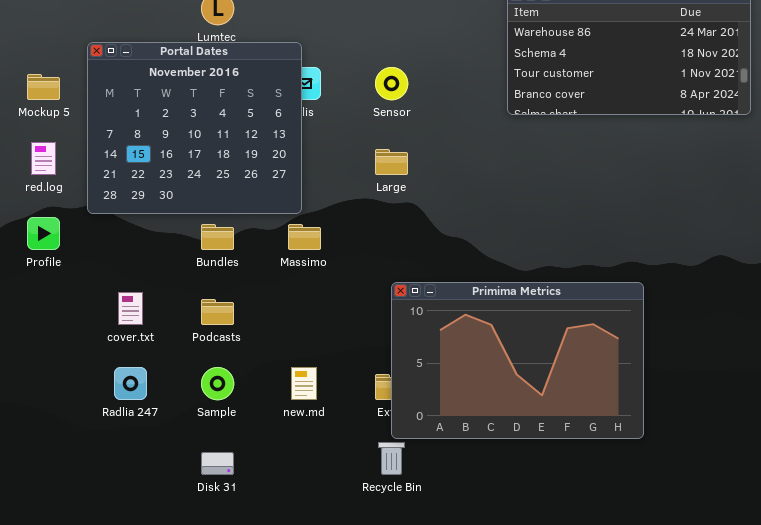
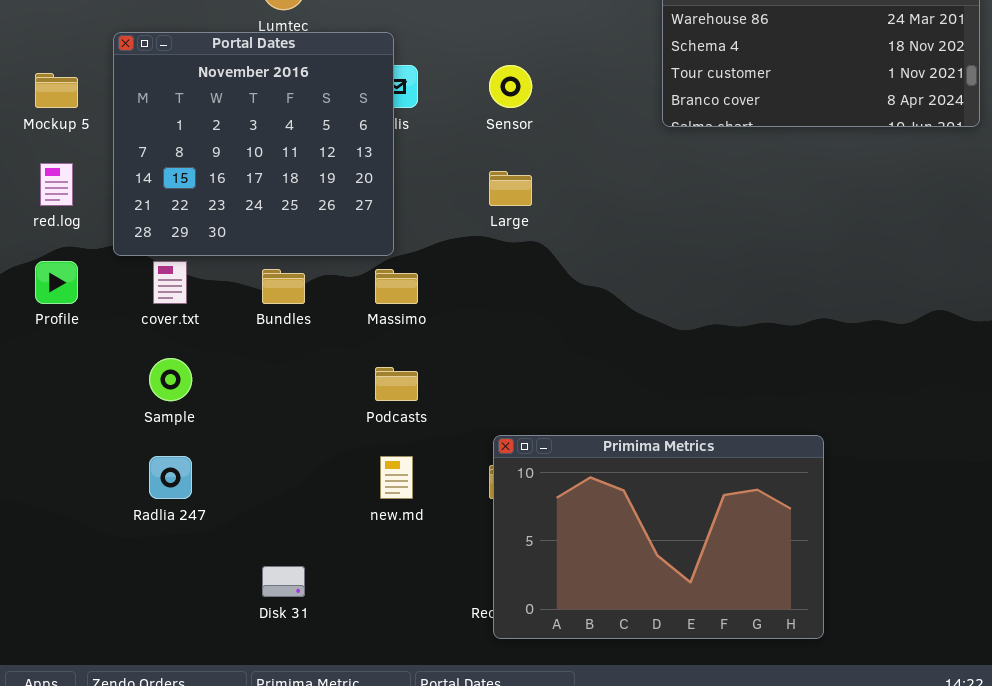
Primima Metrics: [391,282,644,439] -> [493,435,824,639], moved
cover.txt: [118,292,143,325] -> [153,261,187,304], moved
Podcasts: [201,299,234,325] -> [375,367,418,401], moved
Sample: [201,367,234,400] -> [149,358,192,401], moved

